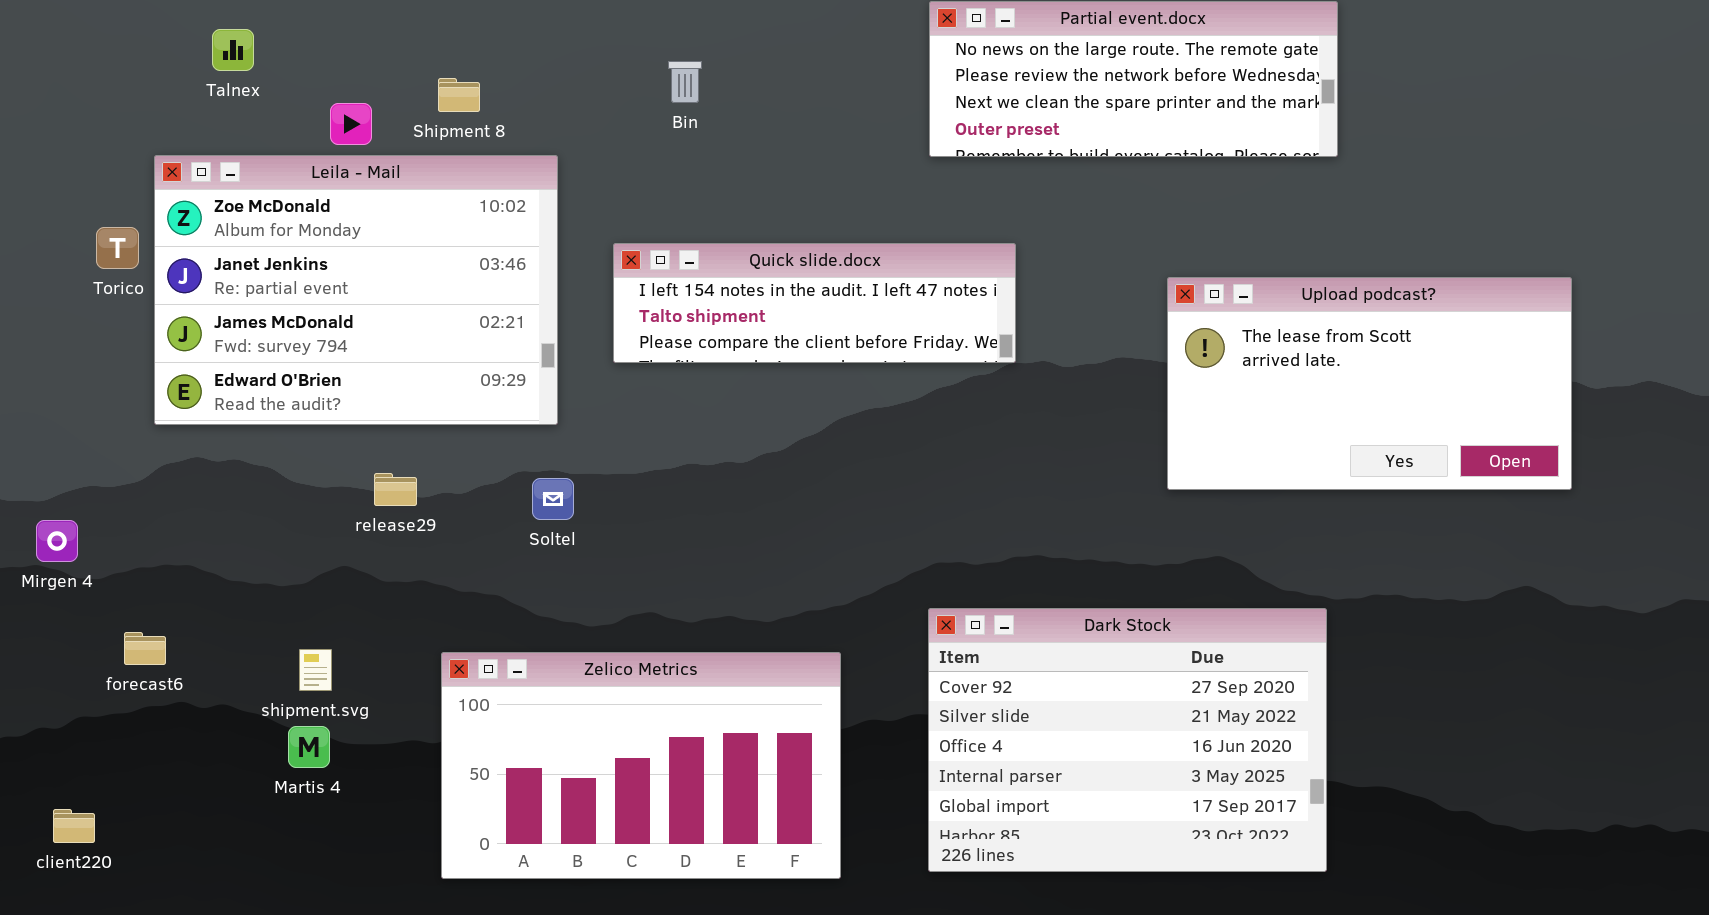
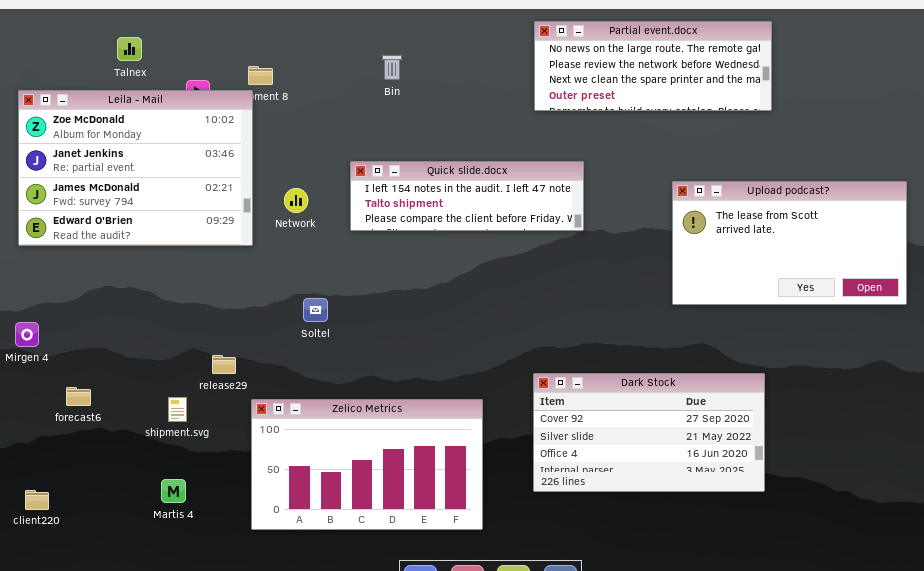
Leila - Mail: [154,155,558,425] -> [18,90,253,246], moved
release29: [374,473,417,506] -> [212,355,236,374], moved
Dark Stock: [928,608,1327,872] -> [533,373,765,492], resized
Martis 4: [288,726,330,768] -> [161,479,186,503], moved

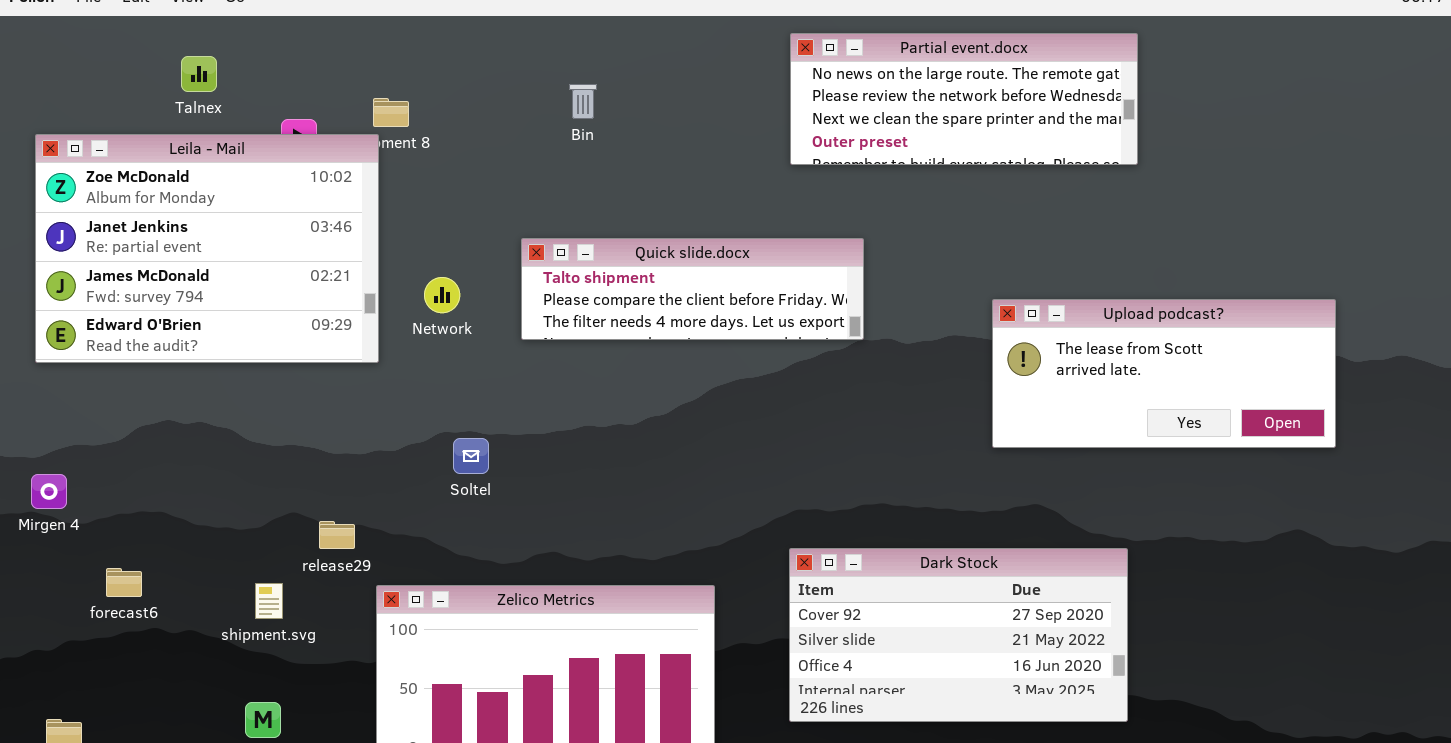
Quick slide.docx: [350,161,584,231] -> [521,238,864,340], scrolled down 1 row
Upload podcast?: [672,181,907,305] -> [992,299,1336,448], resized

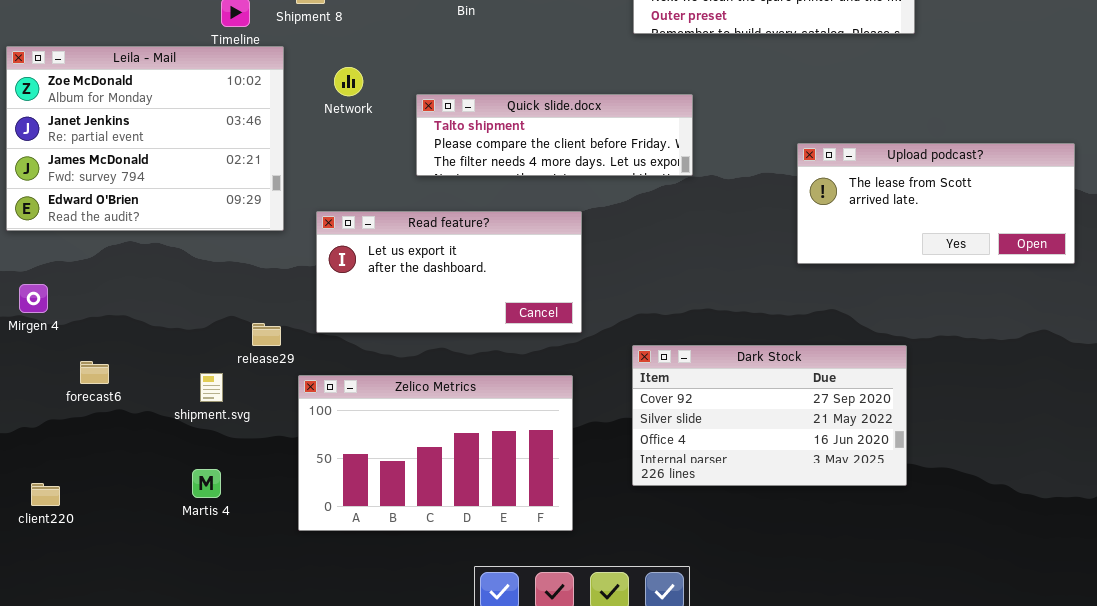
Leila - Mail: [35,134,379,363] -> [6,46,284,231], moved
Network: [424,277,460,313] -> [334,67,363,96], moved
Read feature?: none -> [316,211,582,333], opened

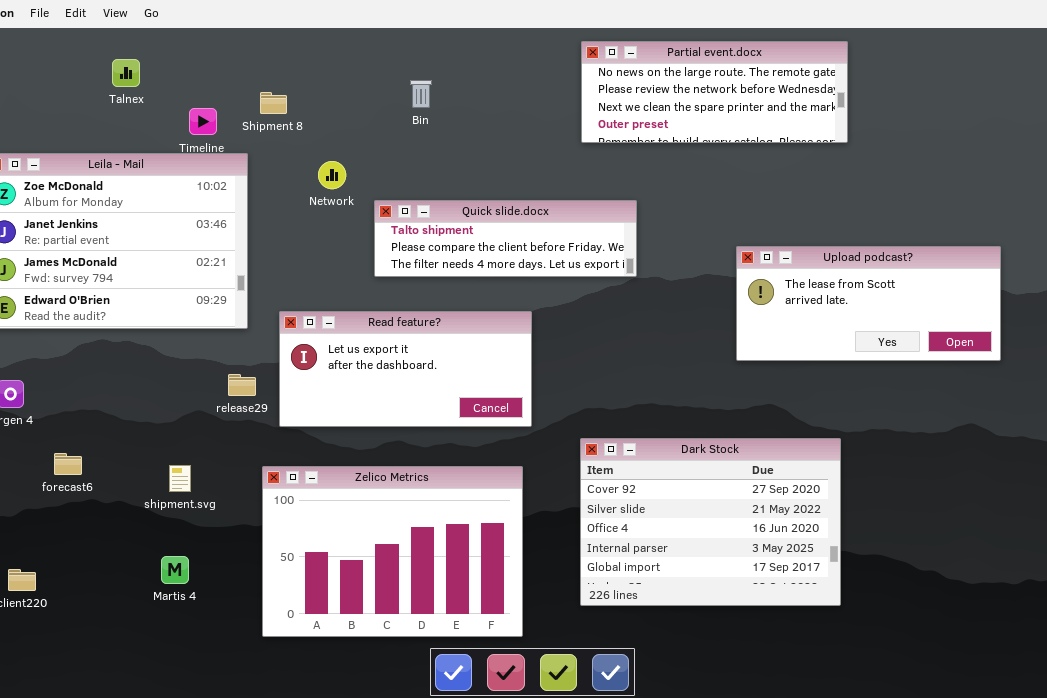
Network: [334,67,363,96] -> [318,161,346,189], moved
release29: [252,323,281,346] -> [228,374,256,396], moved
Dark Stock: [632,345,907,486] -> [580,438,841,606], resized
Zelico Metrics: [298,375,573,531] -> [262,466,523,637], resized

